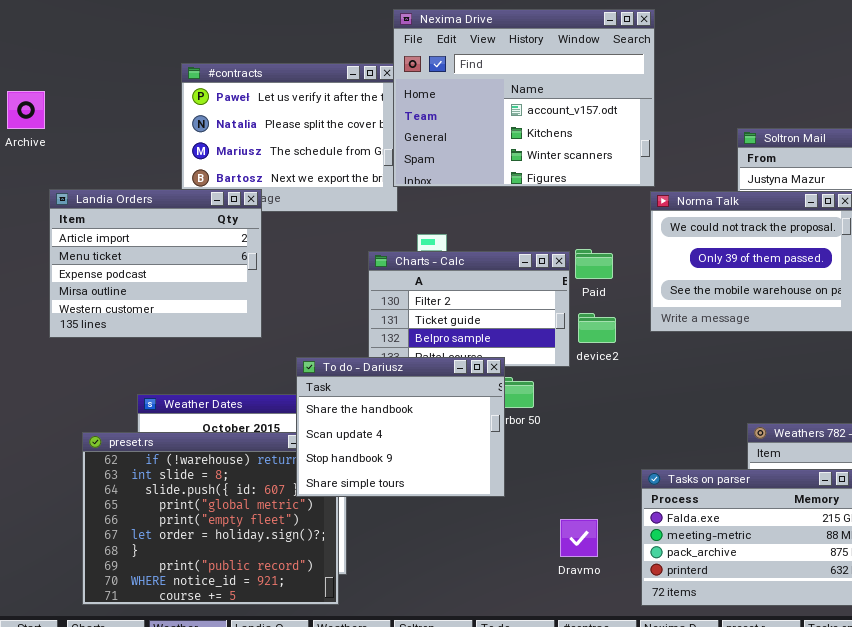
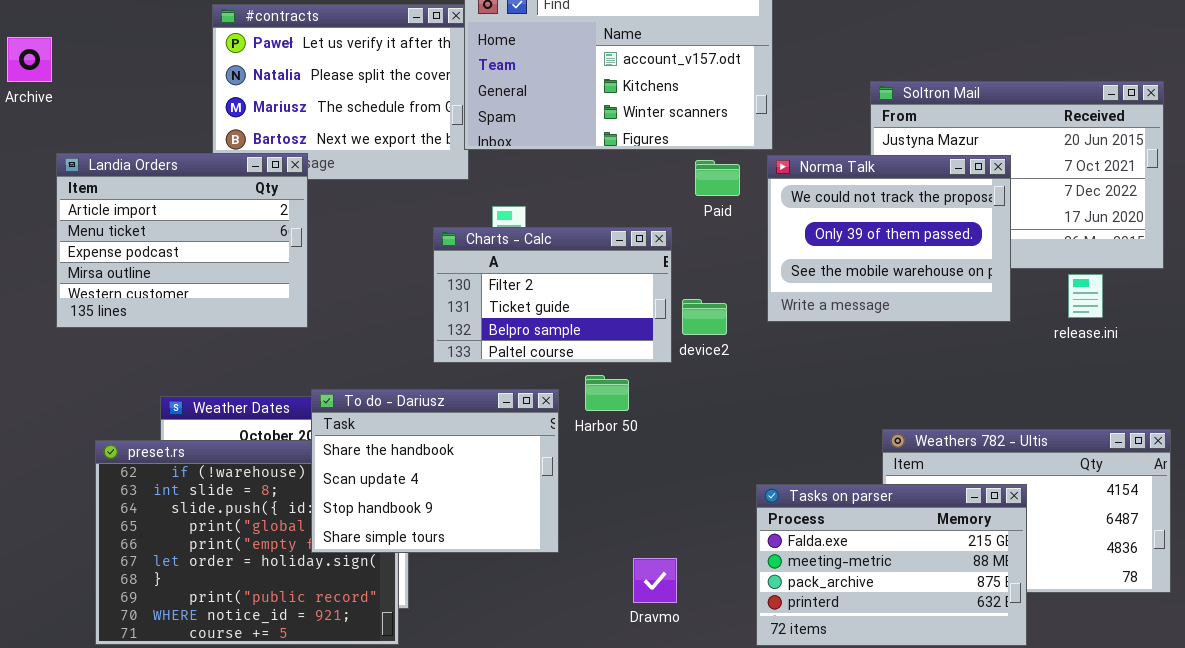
Paid: [575,249,613,279] -> [695,160,740,196], moved
To do - Dariusz: [296,357,505,497] -> [311,389,559,553], moved
Dravmo: [560,519,598,557] -> [633,558,677,603], moved

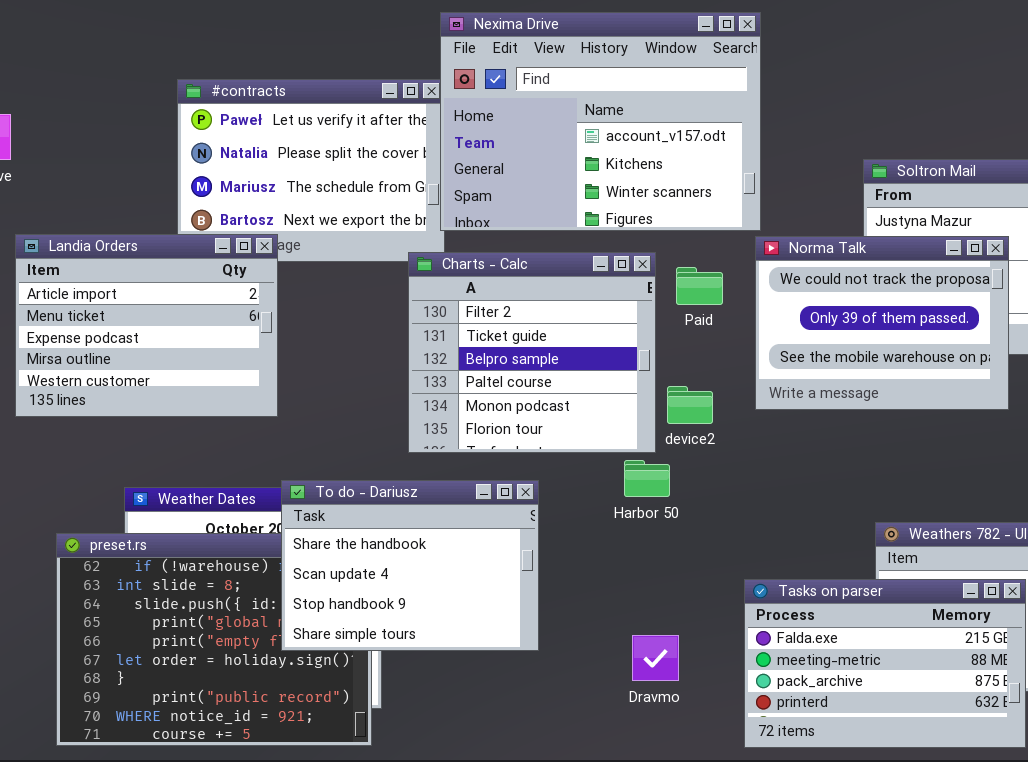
Paid: [695,160,740,196] -> [676,267,723,305], moved
Charts - Calc: [433,227,672,363] -> [408,252,656,453], resized
Harbor 50: [585,375,629,411] -> [624,460,670,497], moved
Dravmo: [633,558,677,603] -> [632,635,679,681], moved

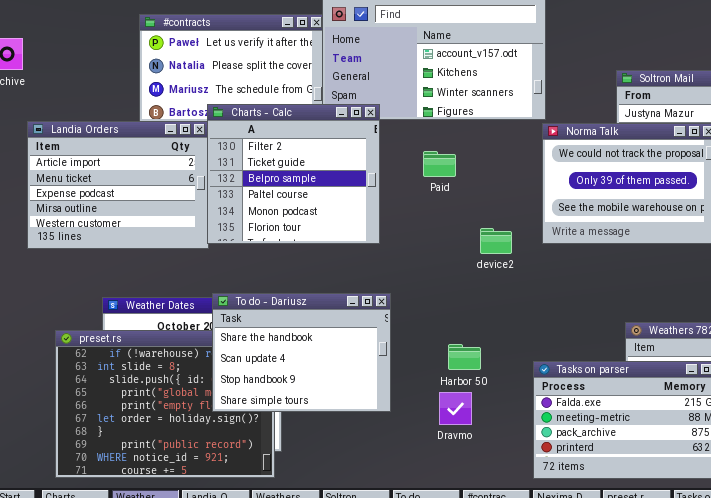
Charts - Calc: [408,252,656,453] -> [207,104,380,244], moved
Paid: [676,267,723,305] -> [423,151,456,177], moved
Harbor 50: [624,460,670,497] -> [448,344,481,370], moved
Dravmo: [632,635,679,681] -> [439,392,472,425], moved

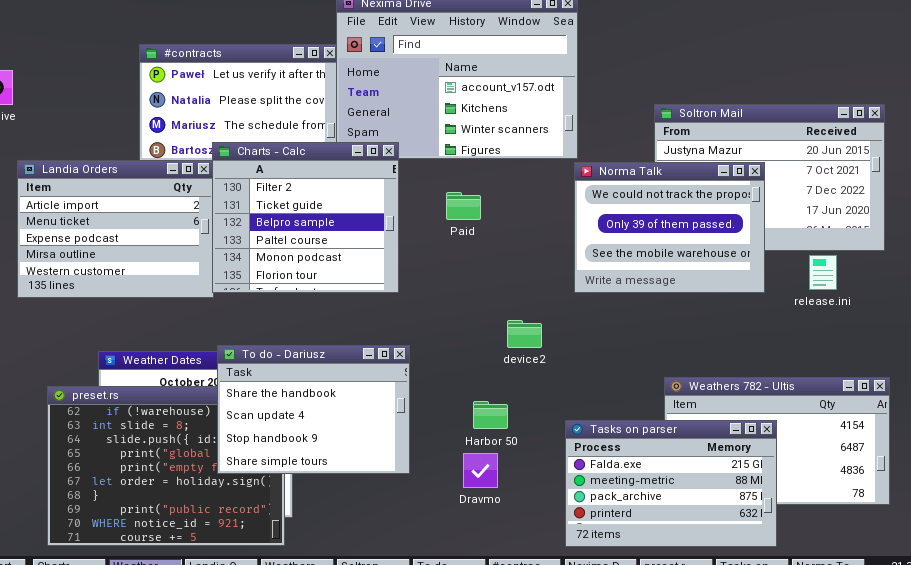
device2: [480,228,512,254] -> [507,320,542,348], moved

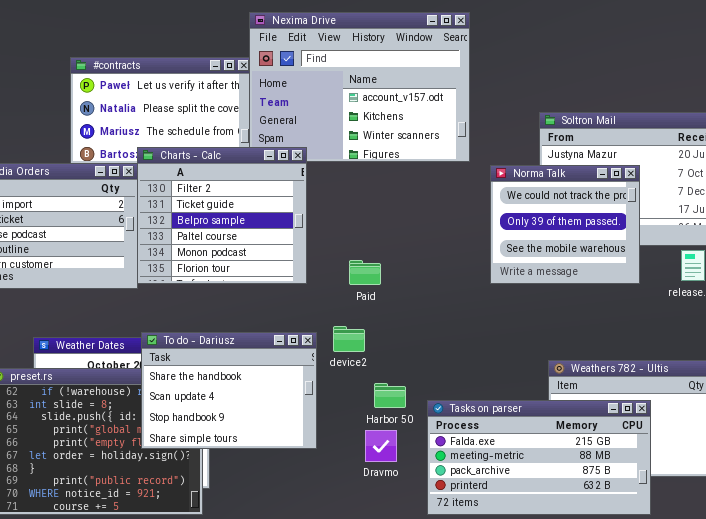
Norma Talk: [574,162,765,293] -> [490,165,640,284], resized
Paid: [446,192,481,220] -> [349,260,381,285], moved
device2: [507,320,542,348] -> [333,326,365,352], moved
Tasks on parser: [565,420,777,547] -> [427,400,651,515], resized

